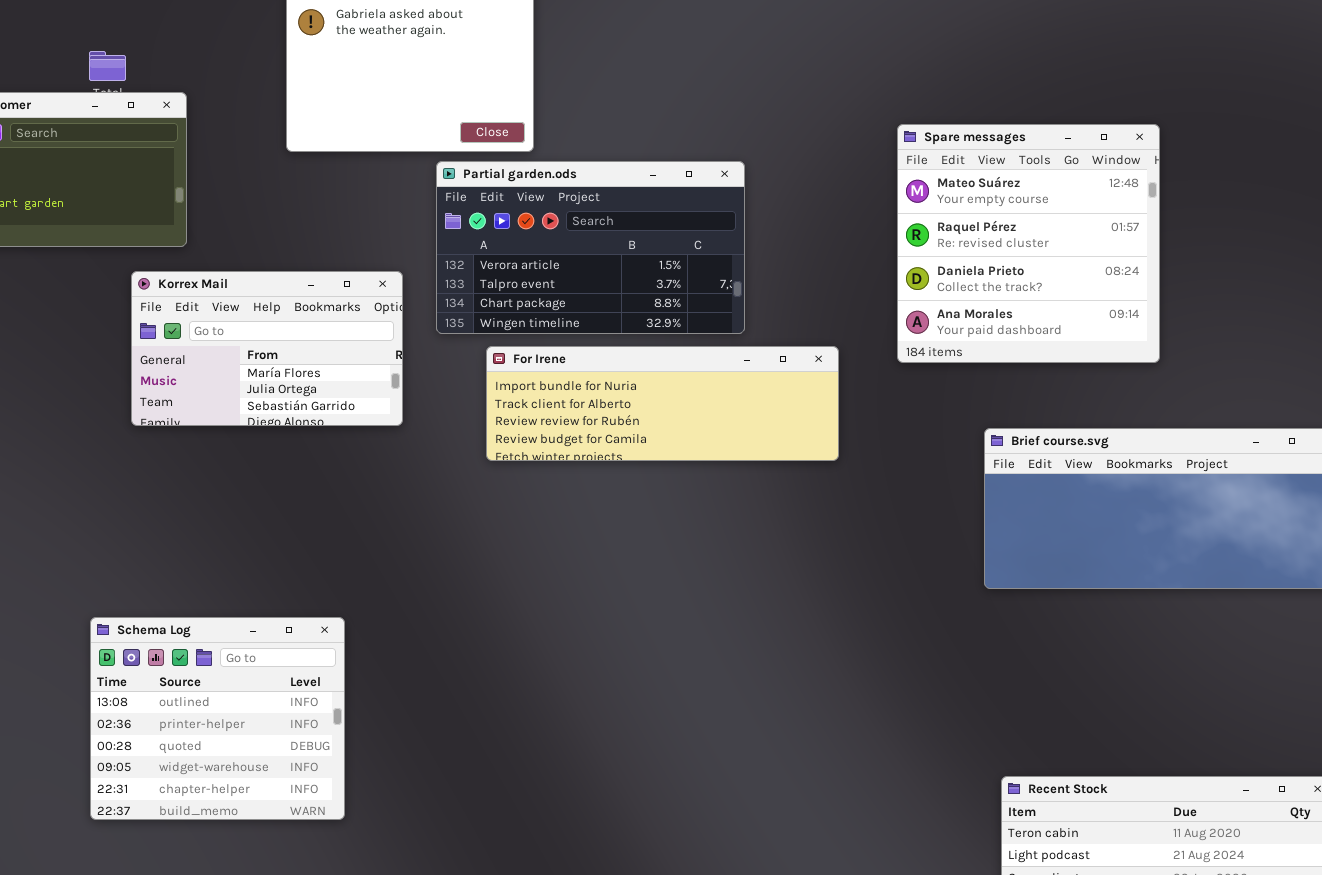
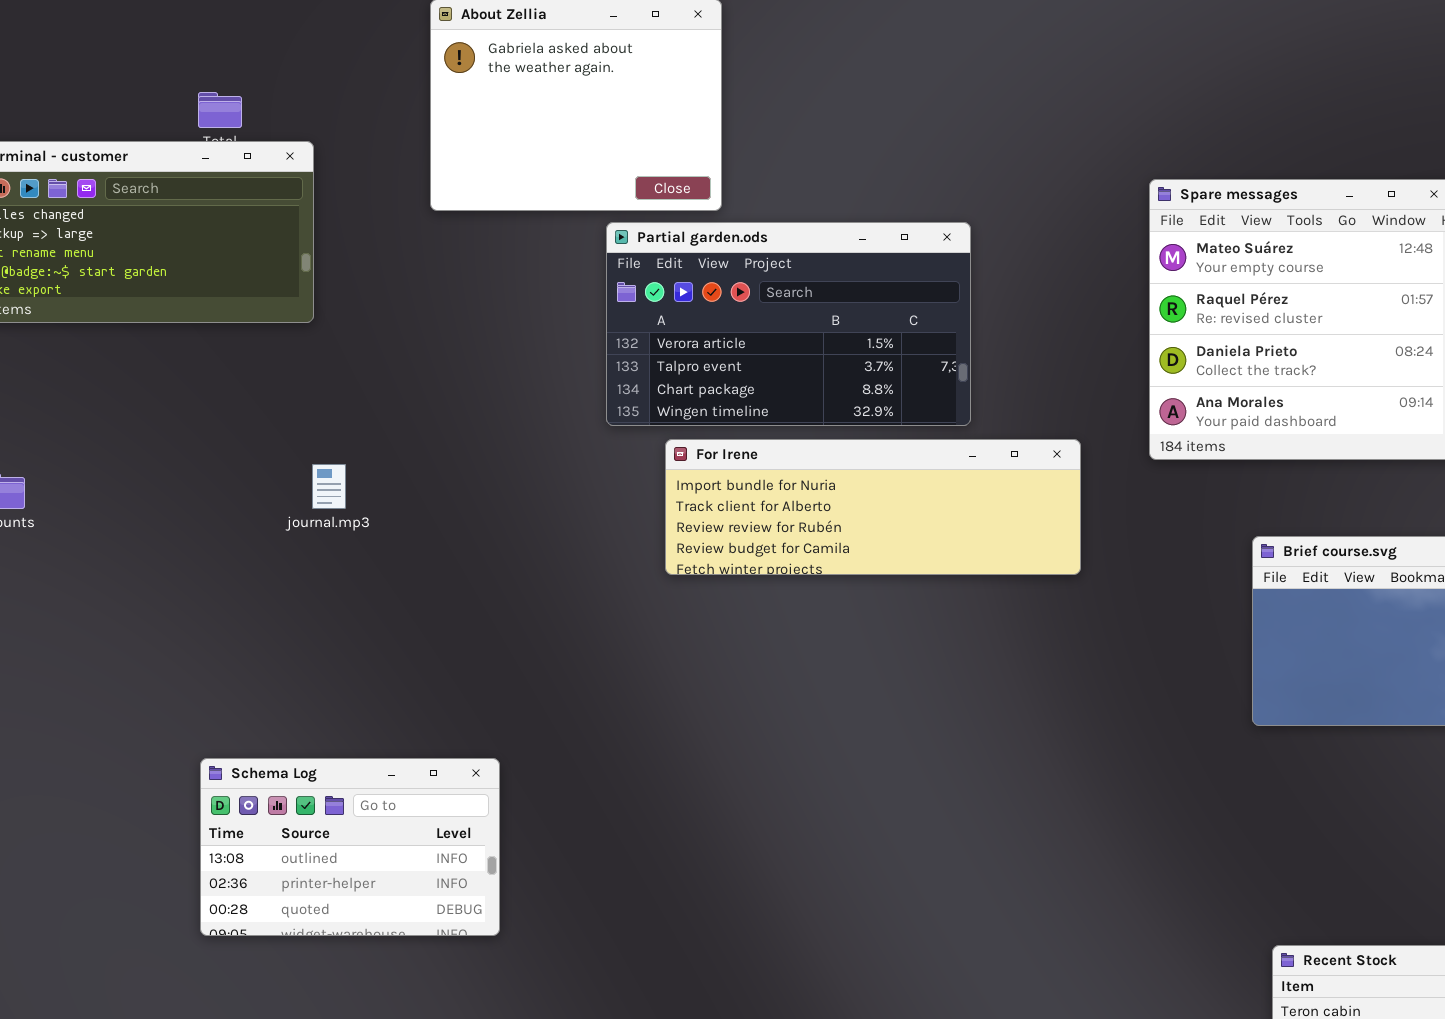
Korrex Mail: [131,271,403,426] -> none, closed
Schema Log: [90,617,345,820] -> [200,758,500,936], resized

